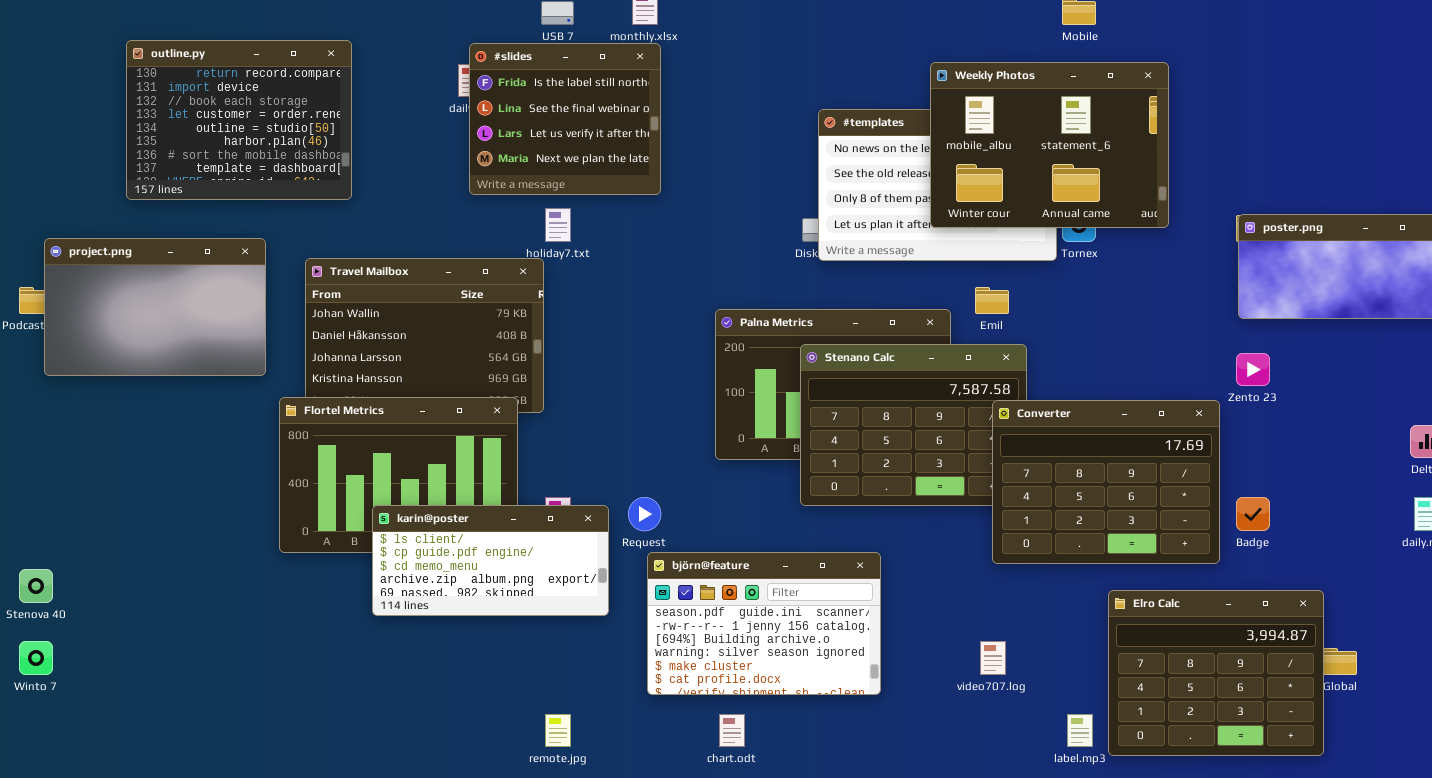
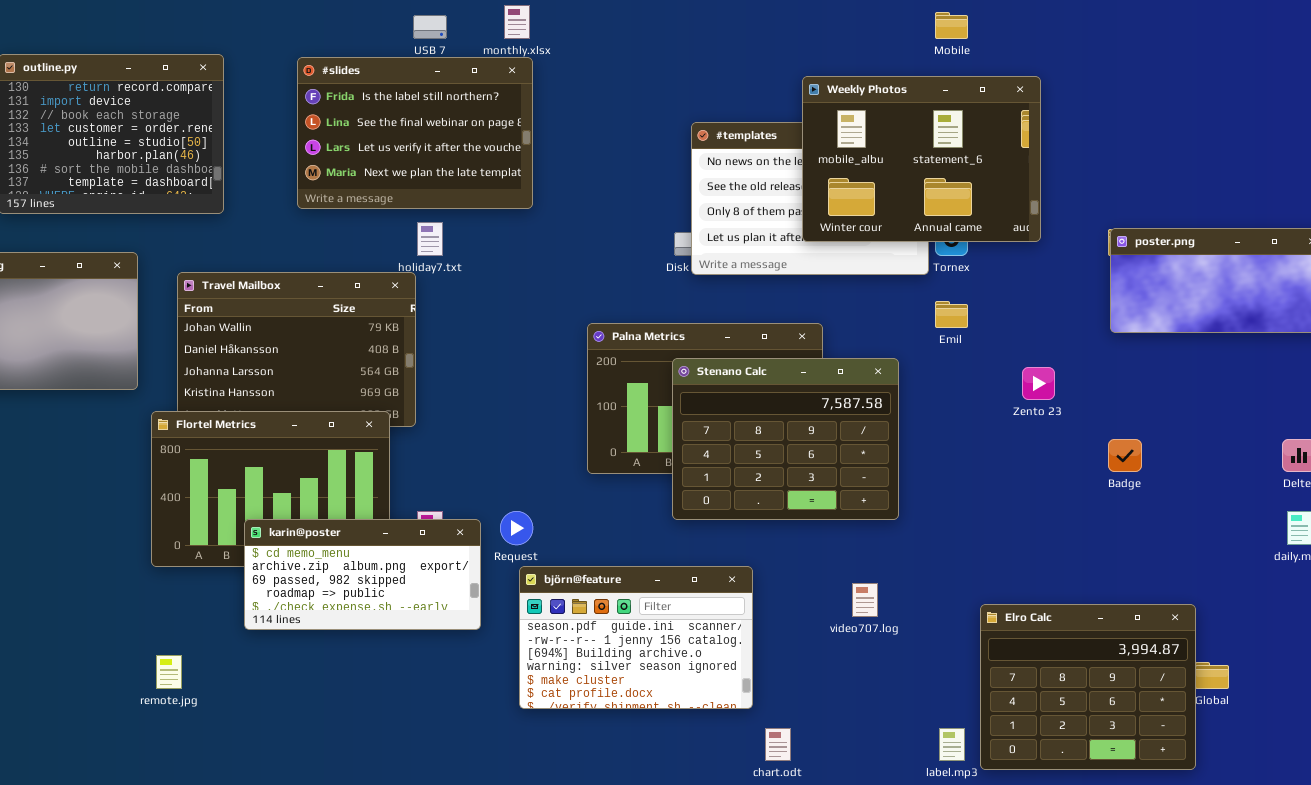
#slides: [469,43,661,195] -> [297,57,533,209], resized
Emil: [975,287,1009,314] -> [935,301,968,328], moved
Zento 23: [1236,353,1270,386] -> [1022,367,1055,400], moved
Converter: [992,400,1220,564] -> none, closed
Badge: [1236,497,1270,531] -> [1108,439,1142,472], moved
karin@poster: [372,505,609,616] -> [244,519,481,630], scrolled down 2 rows
video707.log: [980,641,1006,675] -> [852,583,878,617], moved
remote.jpg: [545,714,571,747] -> [156,655,182,689], moved
chart.odt: [719,714,745,747] -> [765,728,791,761], moved

